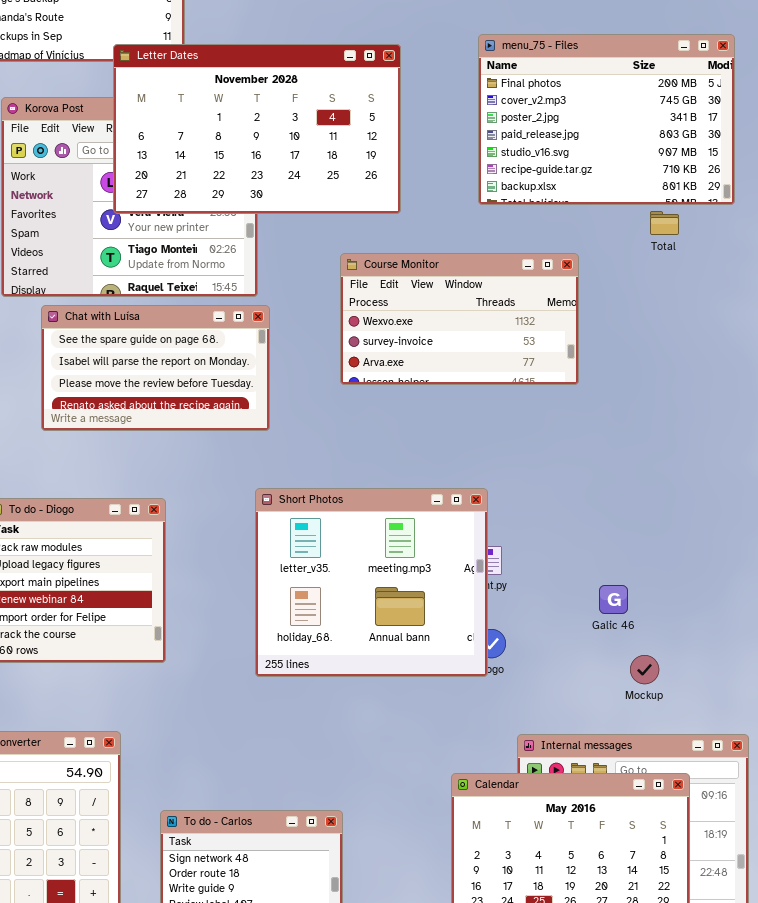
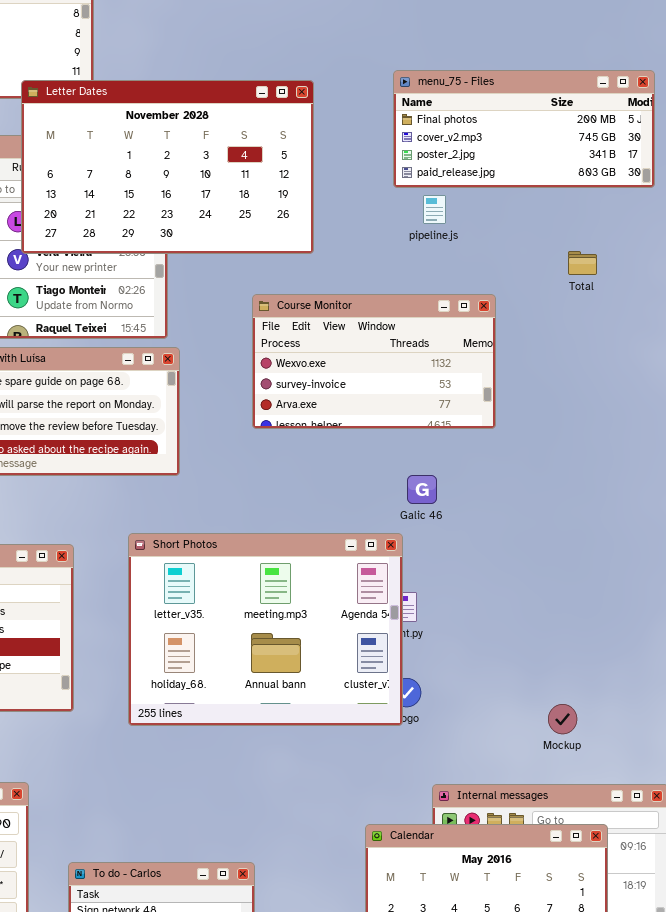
menu_75 - Files: [478,34,735,205] -> [393,70,655,188], resized
Short Photos: [255,488,488,677] -> [128,533,403,726], resized
Galic 46: [599,585,628,614] -> [407,475,437,504], moved

